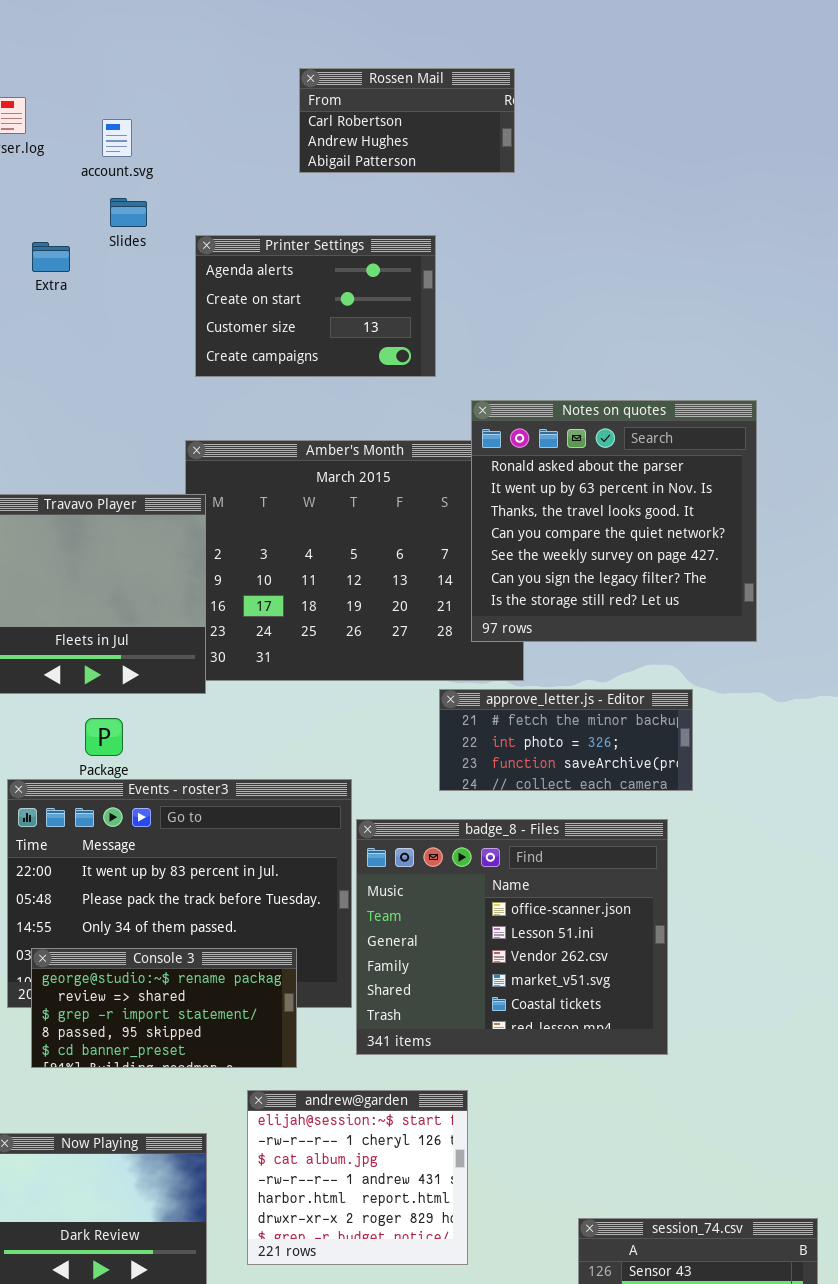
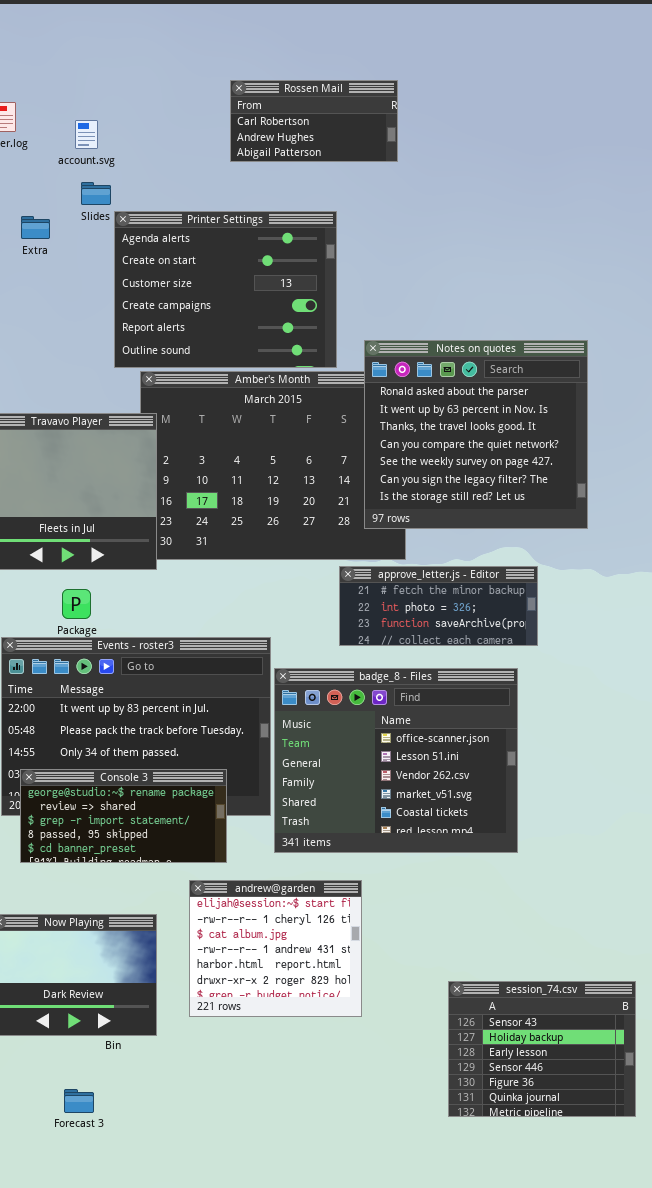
Printer Settings: [195,235,436,377] -> [114,211,337,368], resized

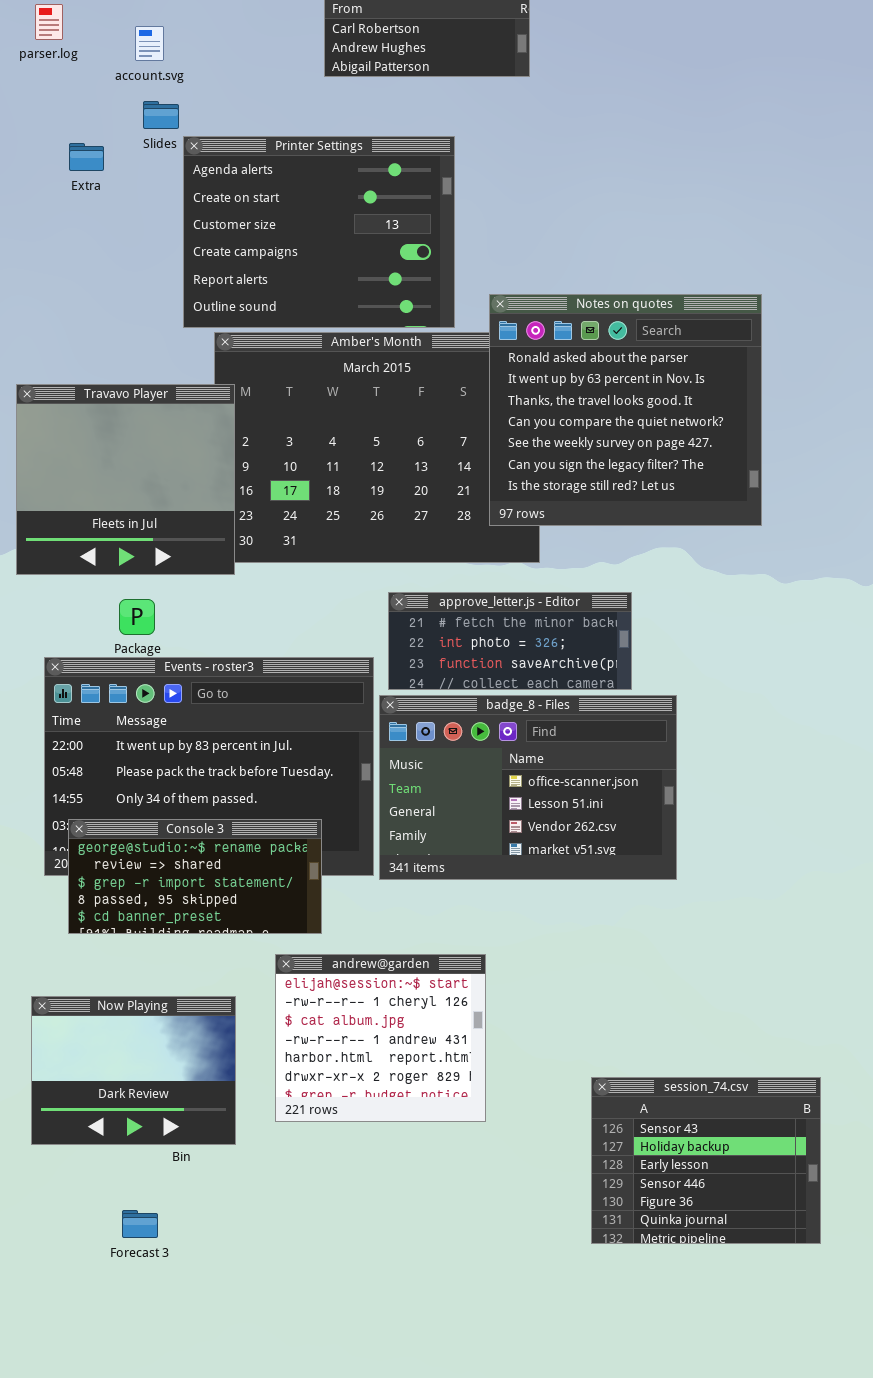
approve_letter.js - Editor: [339,566,538,646] -> [388,592,632,690], moved
badge_8 - Files: [274,668,518,853] -> [379,695,677,880], resized

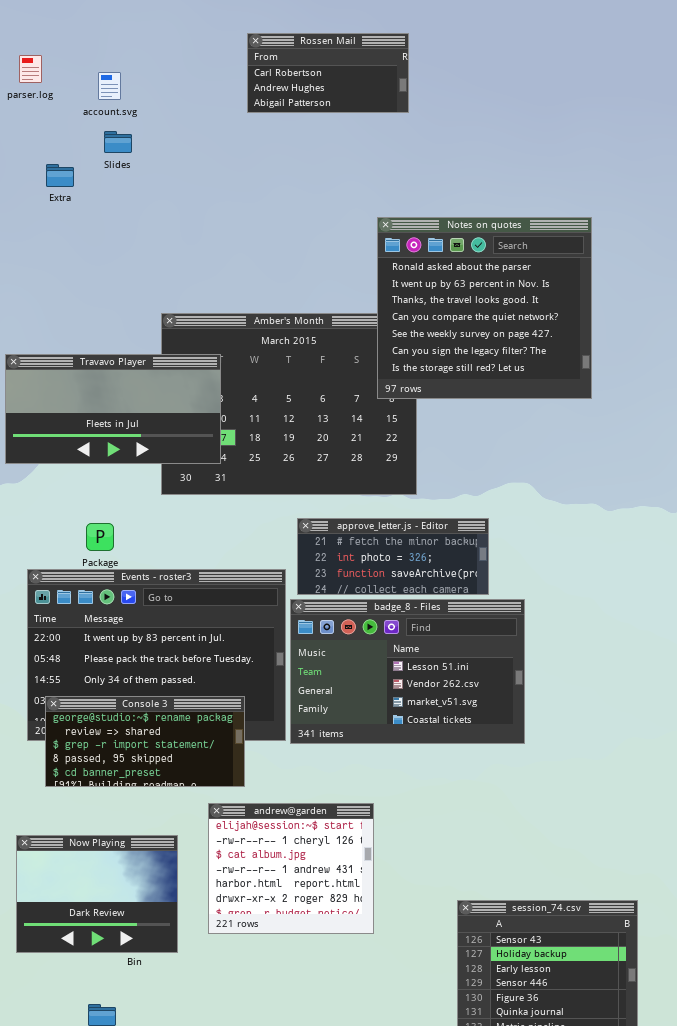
Printer Settings: [183,136,455,328] -> none, closed
Notes on quotes: [489,294,762,526] -> [377,217,592,399], moved
Travavo Player: [16,384,235,575] -> [5,354,221,464], resized
badge_8 - Files: [379,695,677,880] -> [290,599,525,744], scrolled down 1 row

